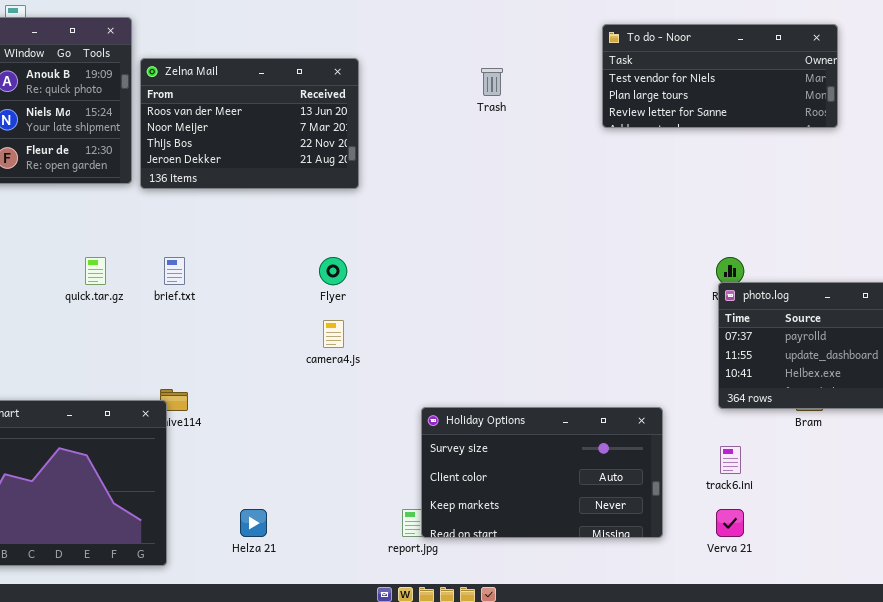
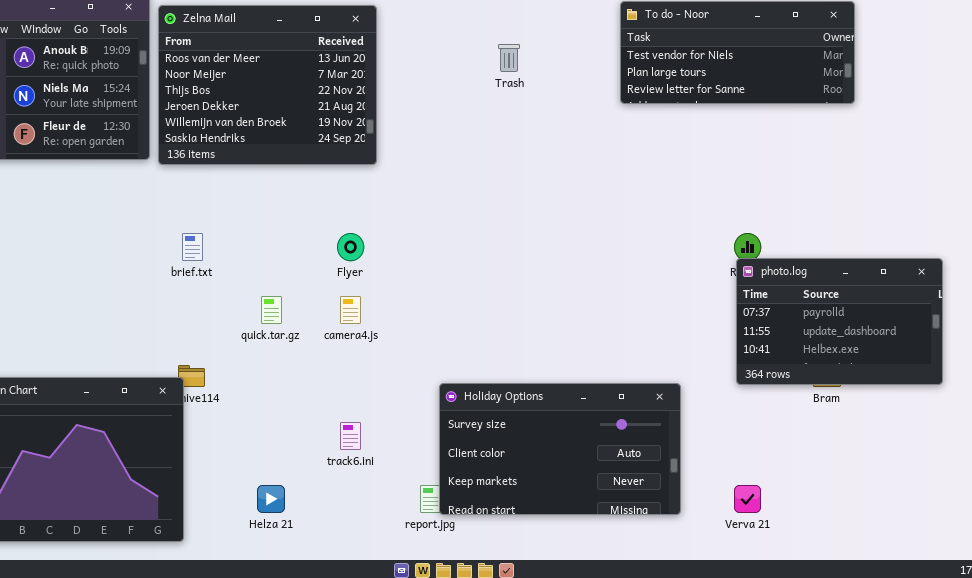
Zelna Mail: [140,58,359,189] -> [158,5,377,165], resized
quick.tar.gz: [85,257,106,285] -> [261,296,282,324], moved
track6.ini: [720,446,741,474] -> [340,422,361,450], moved

